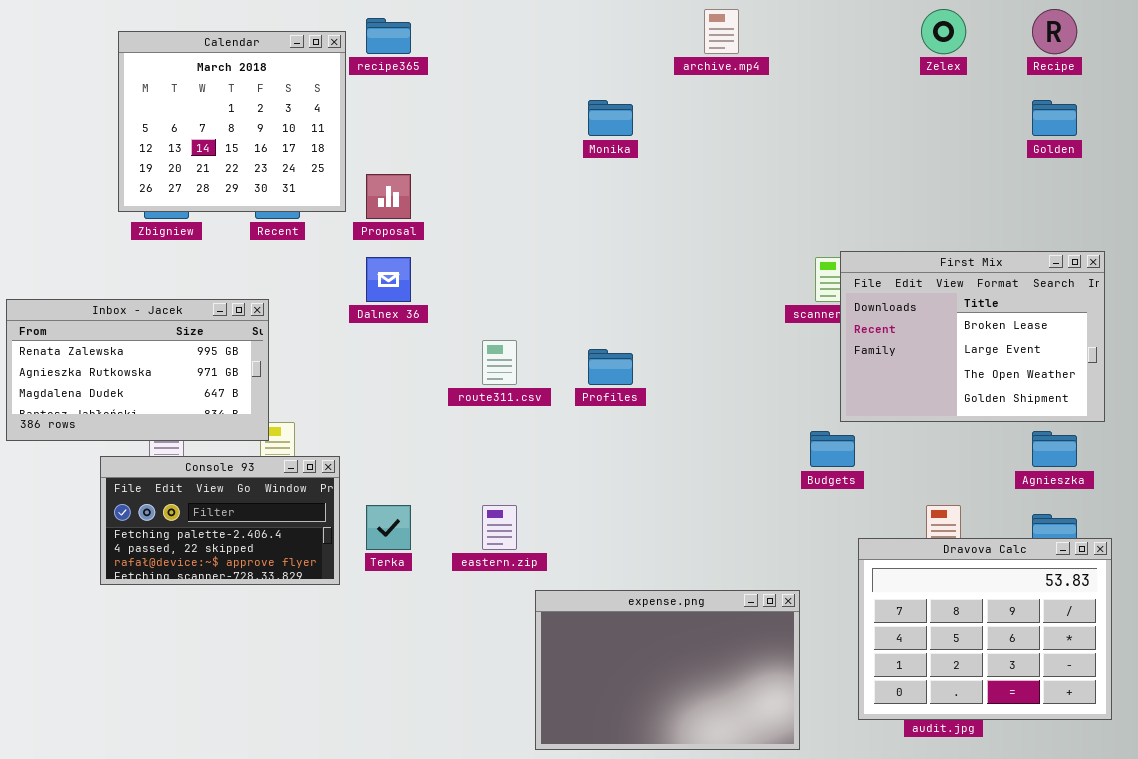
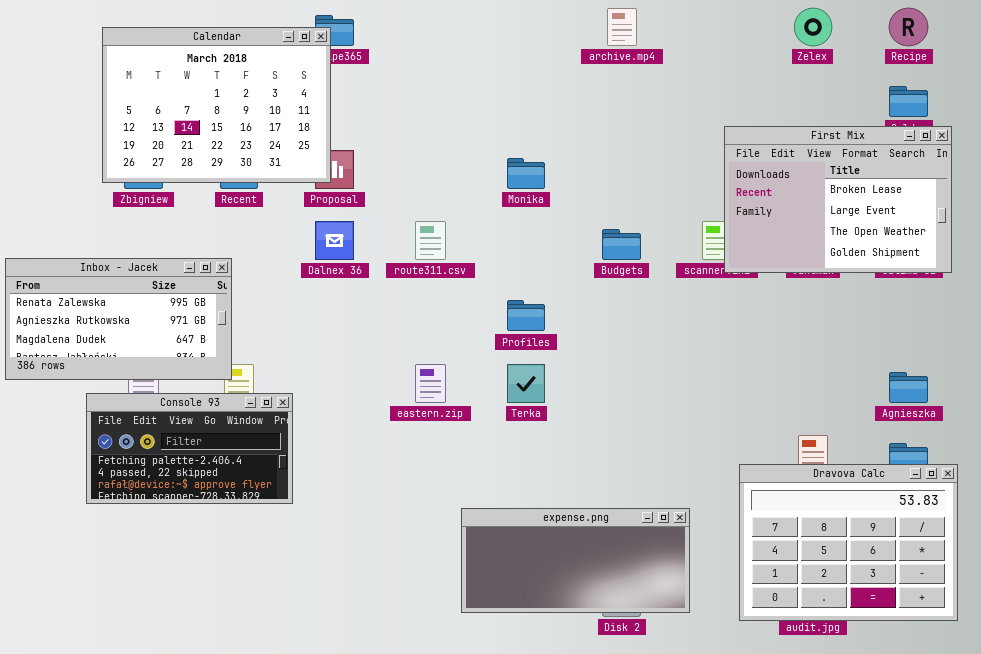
Calendar: [118,31,346,212] -> [102,27,331,183], resized
Monika: [588,100,633,136] -> [507,158,545,189], moved
First Mix: [840,251,1105,422] -> [724,126,952,273], moved
route311.csv: [482,340,517,385] -> [415,221,446,260], moved
Budgets: [810,431,855,467] -> [602,229,641,260], moved
Terka: [366,505,411,550] -> [507,364,545,403], moved
eastern.zip: [482,505,517,550] -> [415,364,446,403], moved
expense.png: [535,590,800,750] -> [461,508,690,613], resized

